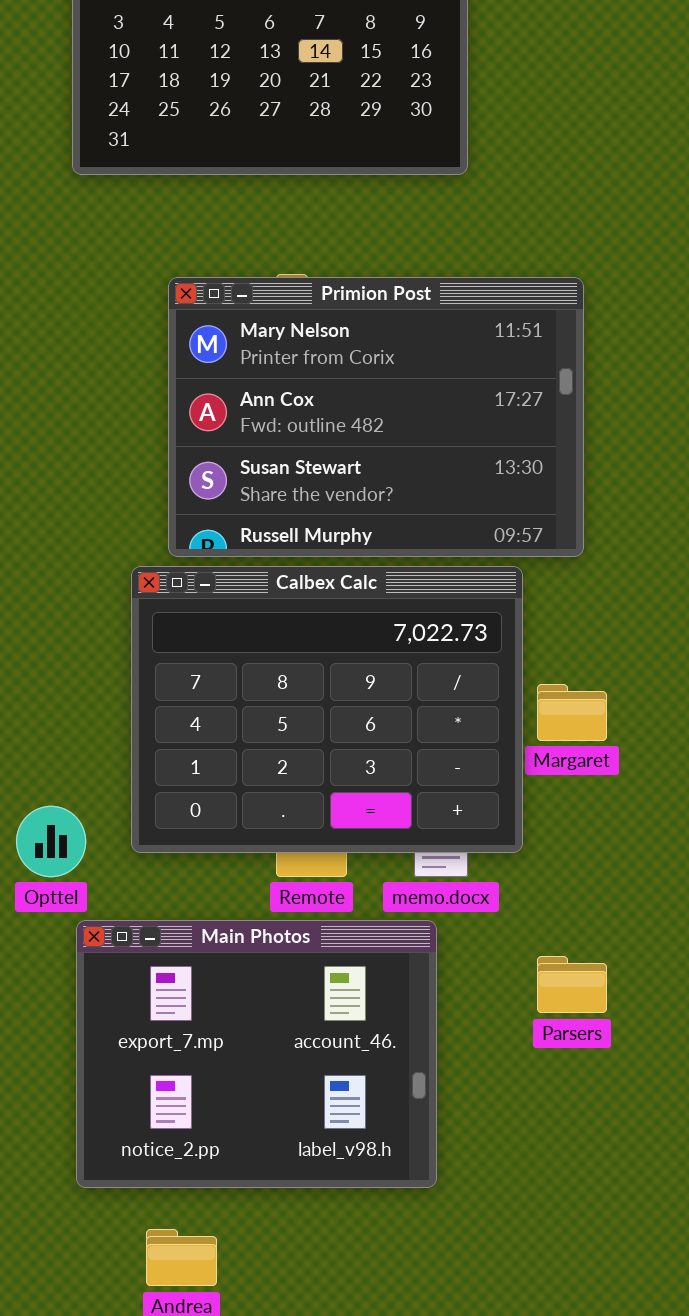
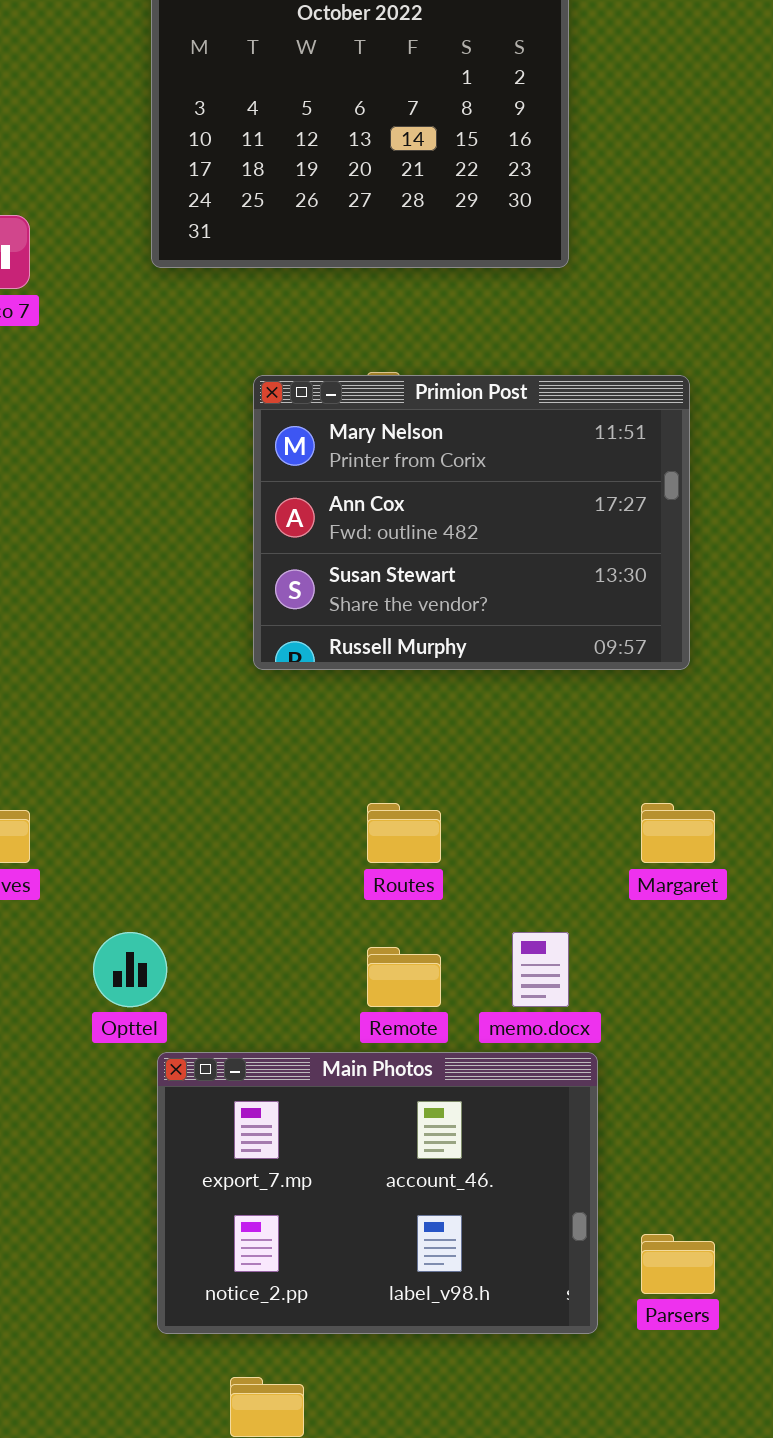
Calbex Calc: [131,566,523,853] -> none, closed
Main Photos: [76,920,437,1188] -> [157,1052,598,1334], resized
Parsers: [537,956,607,1013] -> [641,1234,715,1294], moved

